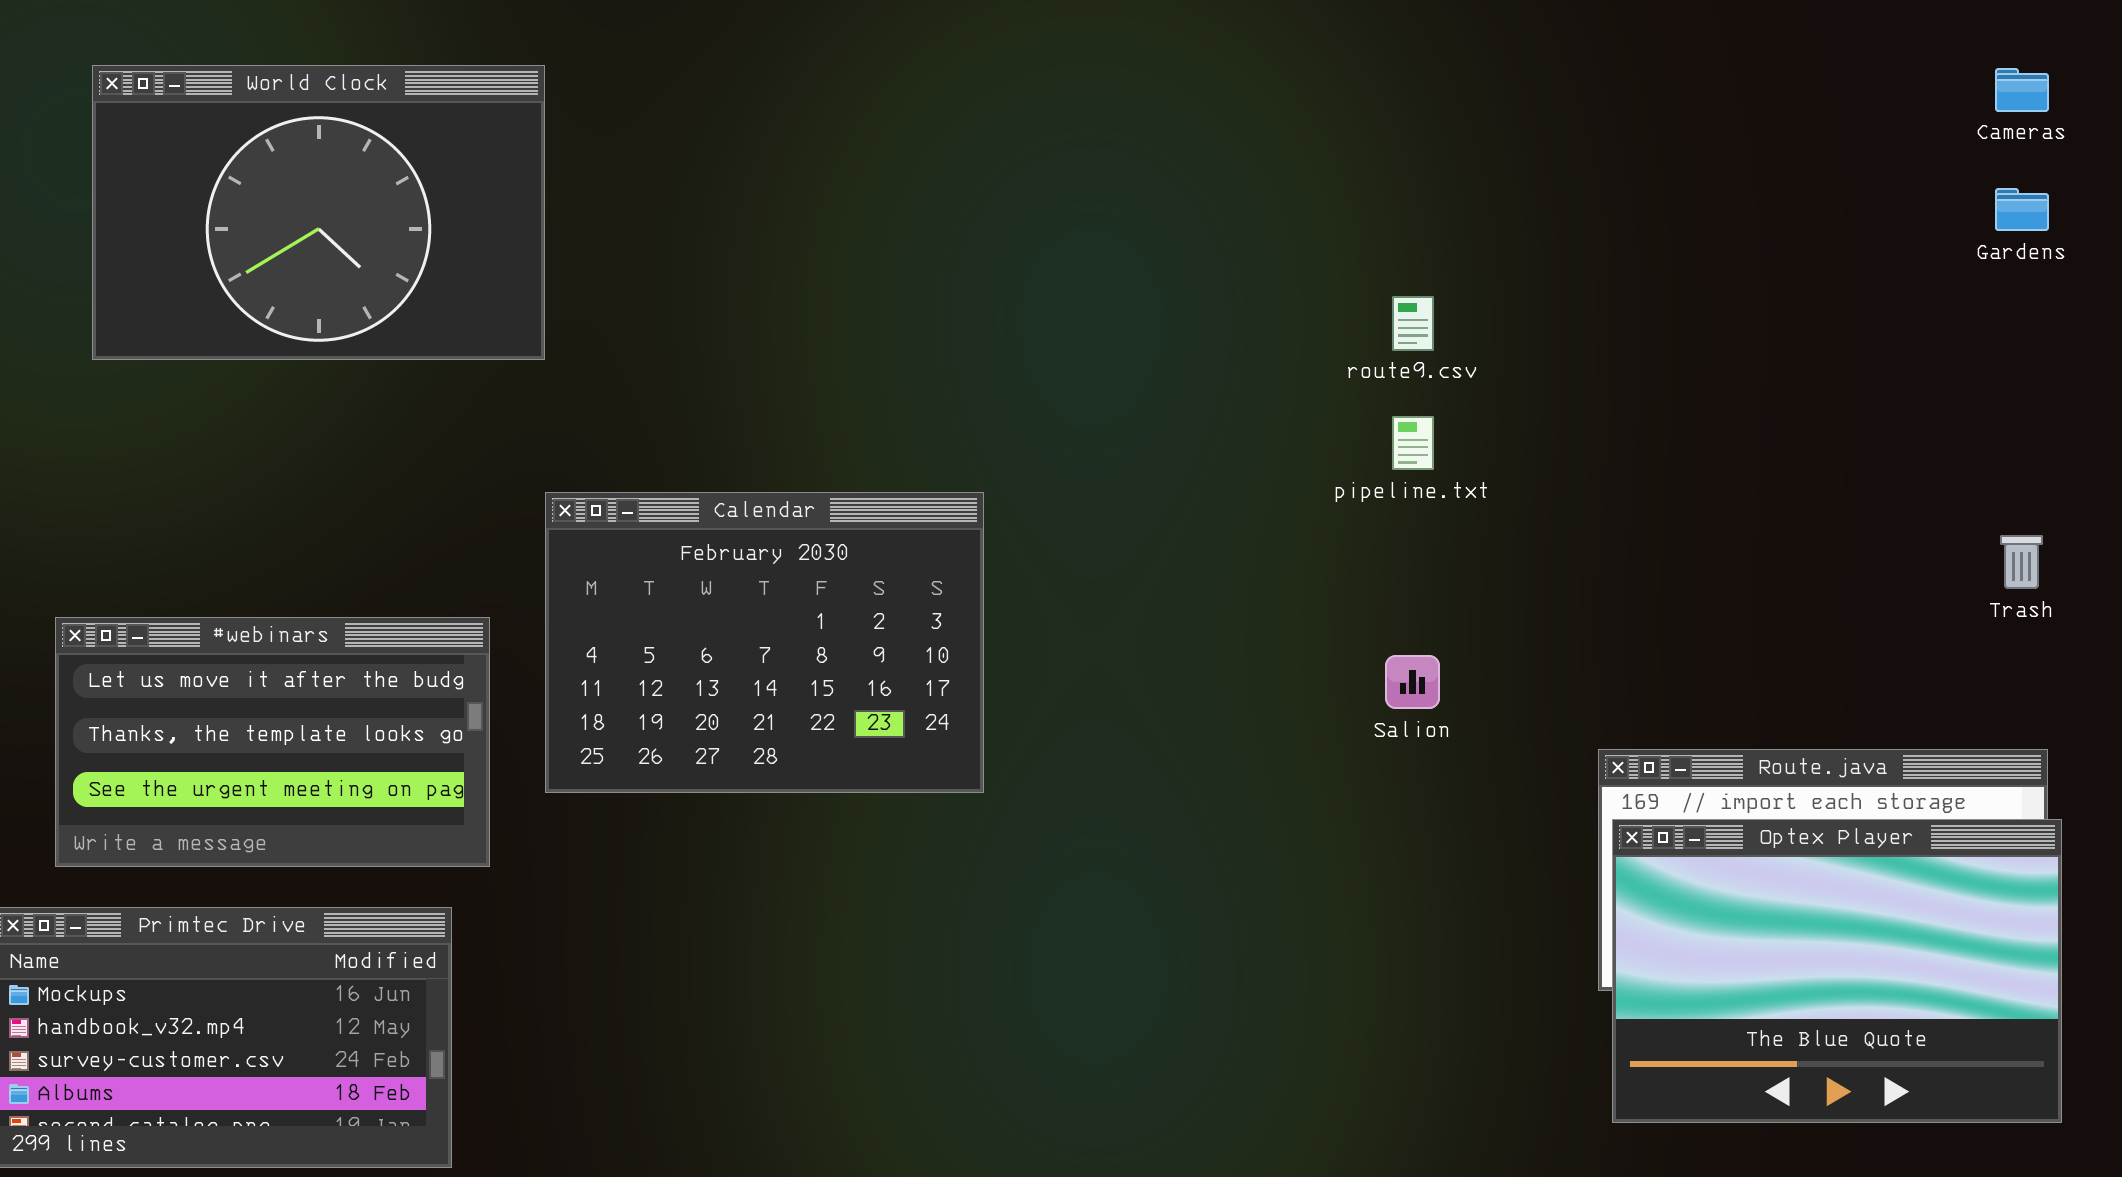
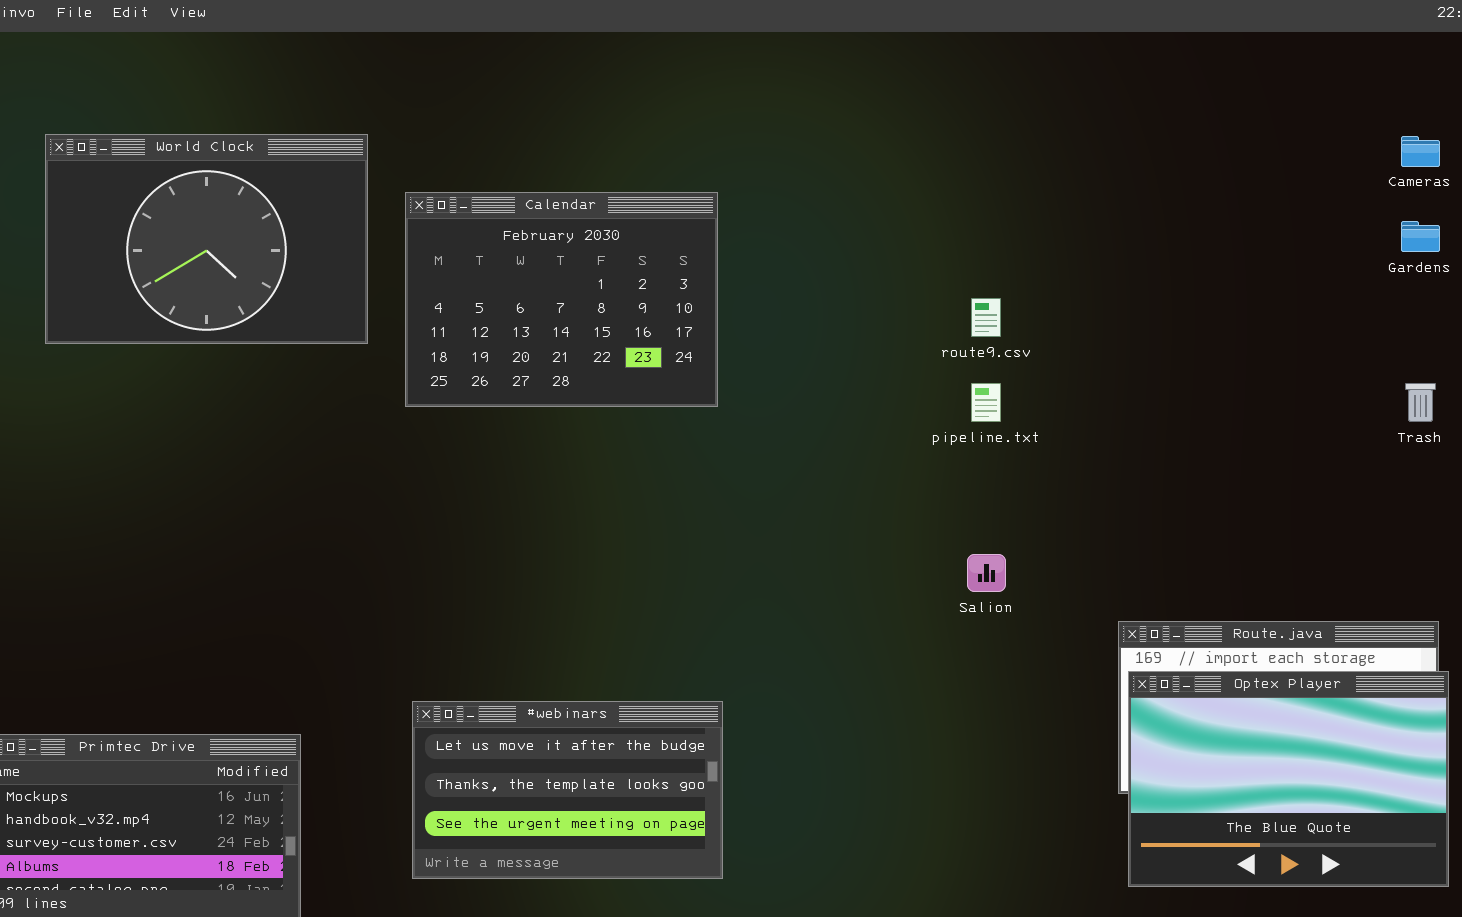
Calendar: [545,492,984,793] -> [405,192,718,407], moved
Trash: [2000,535,2043,589] -> [1405,383,1436,422], moved
#webinars: [55,617,490,867] -> [412,701,723,879], moved

